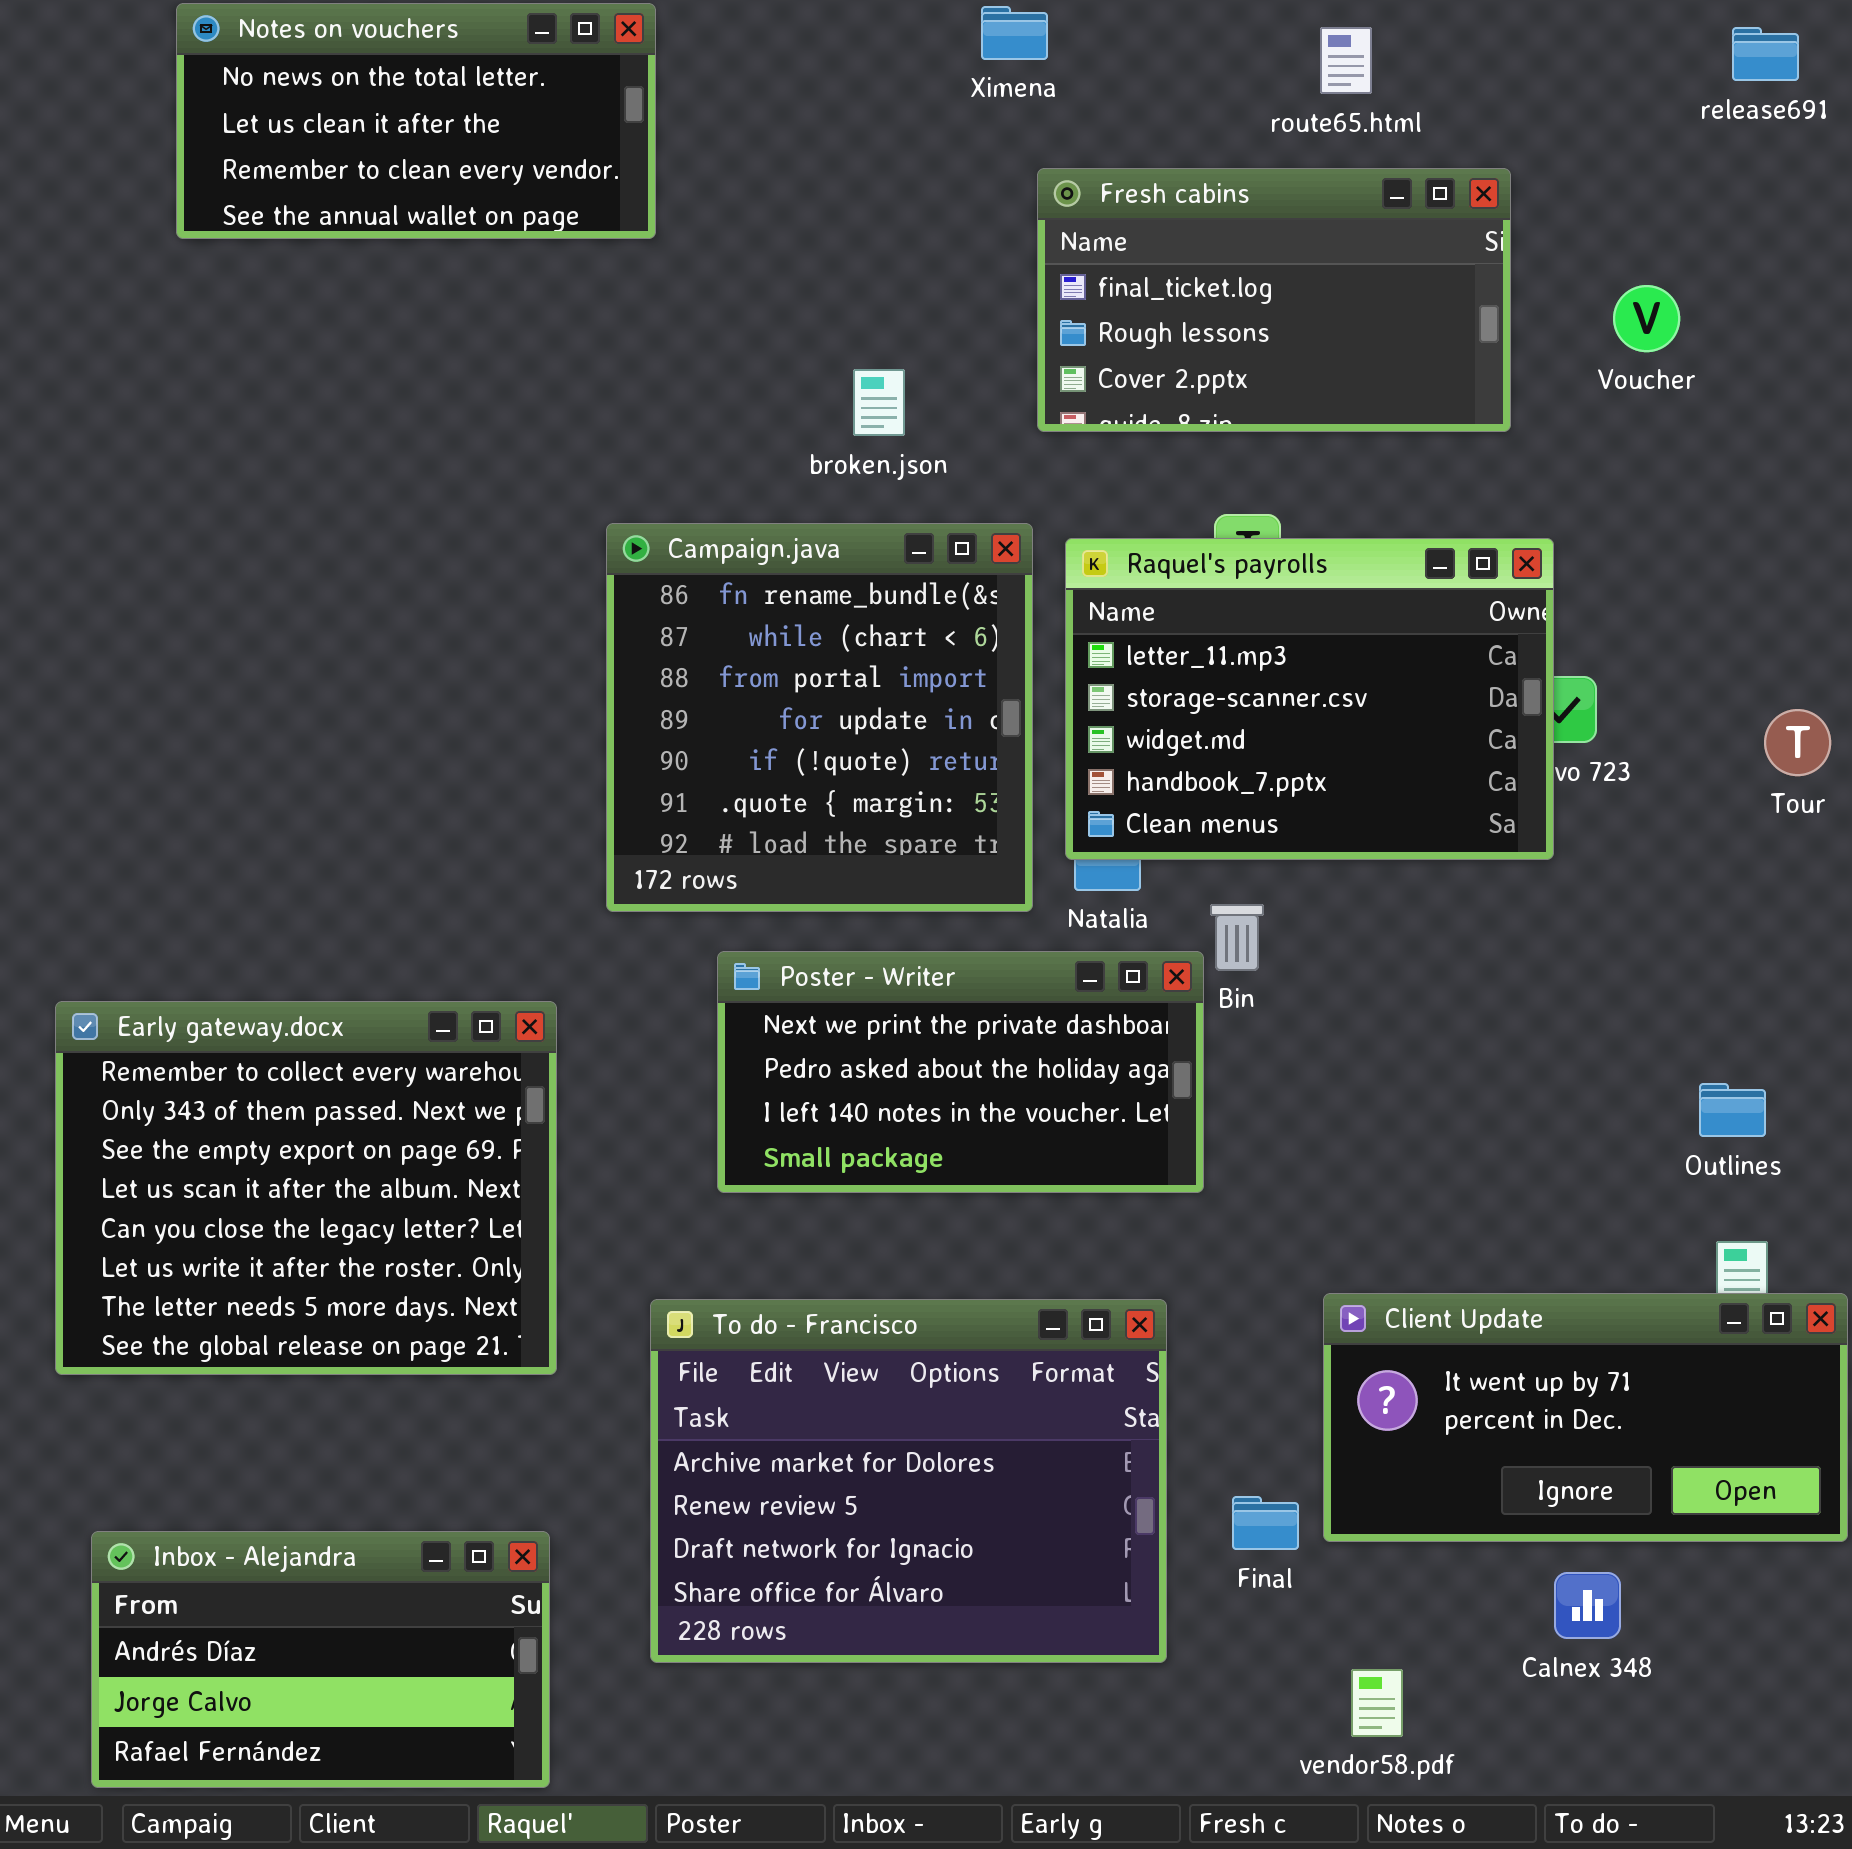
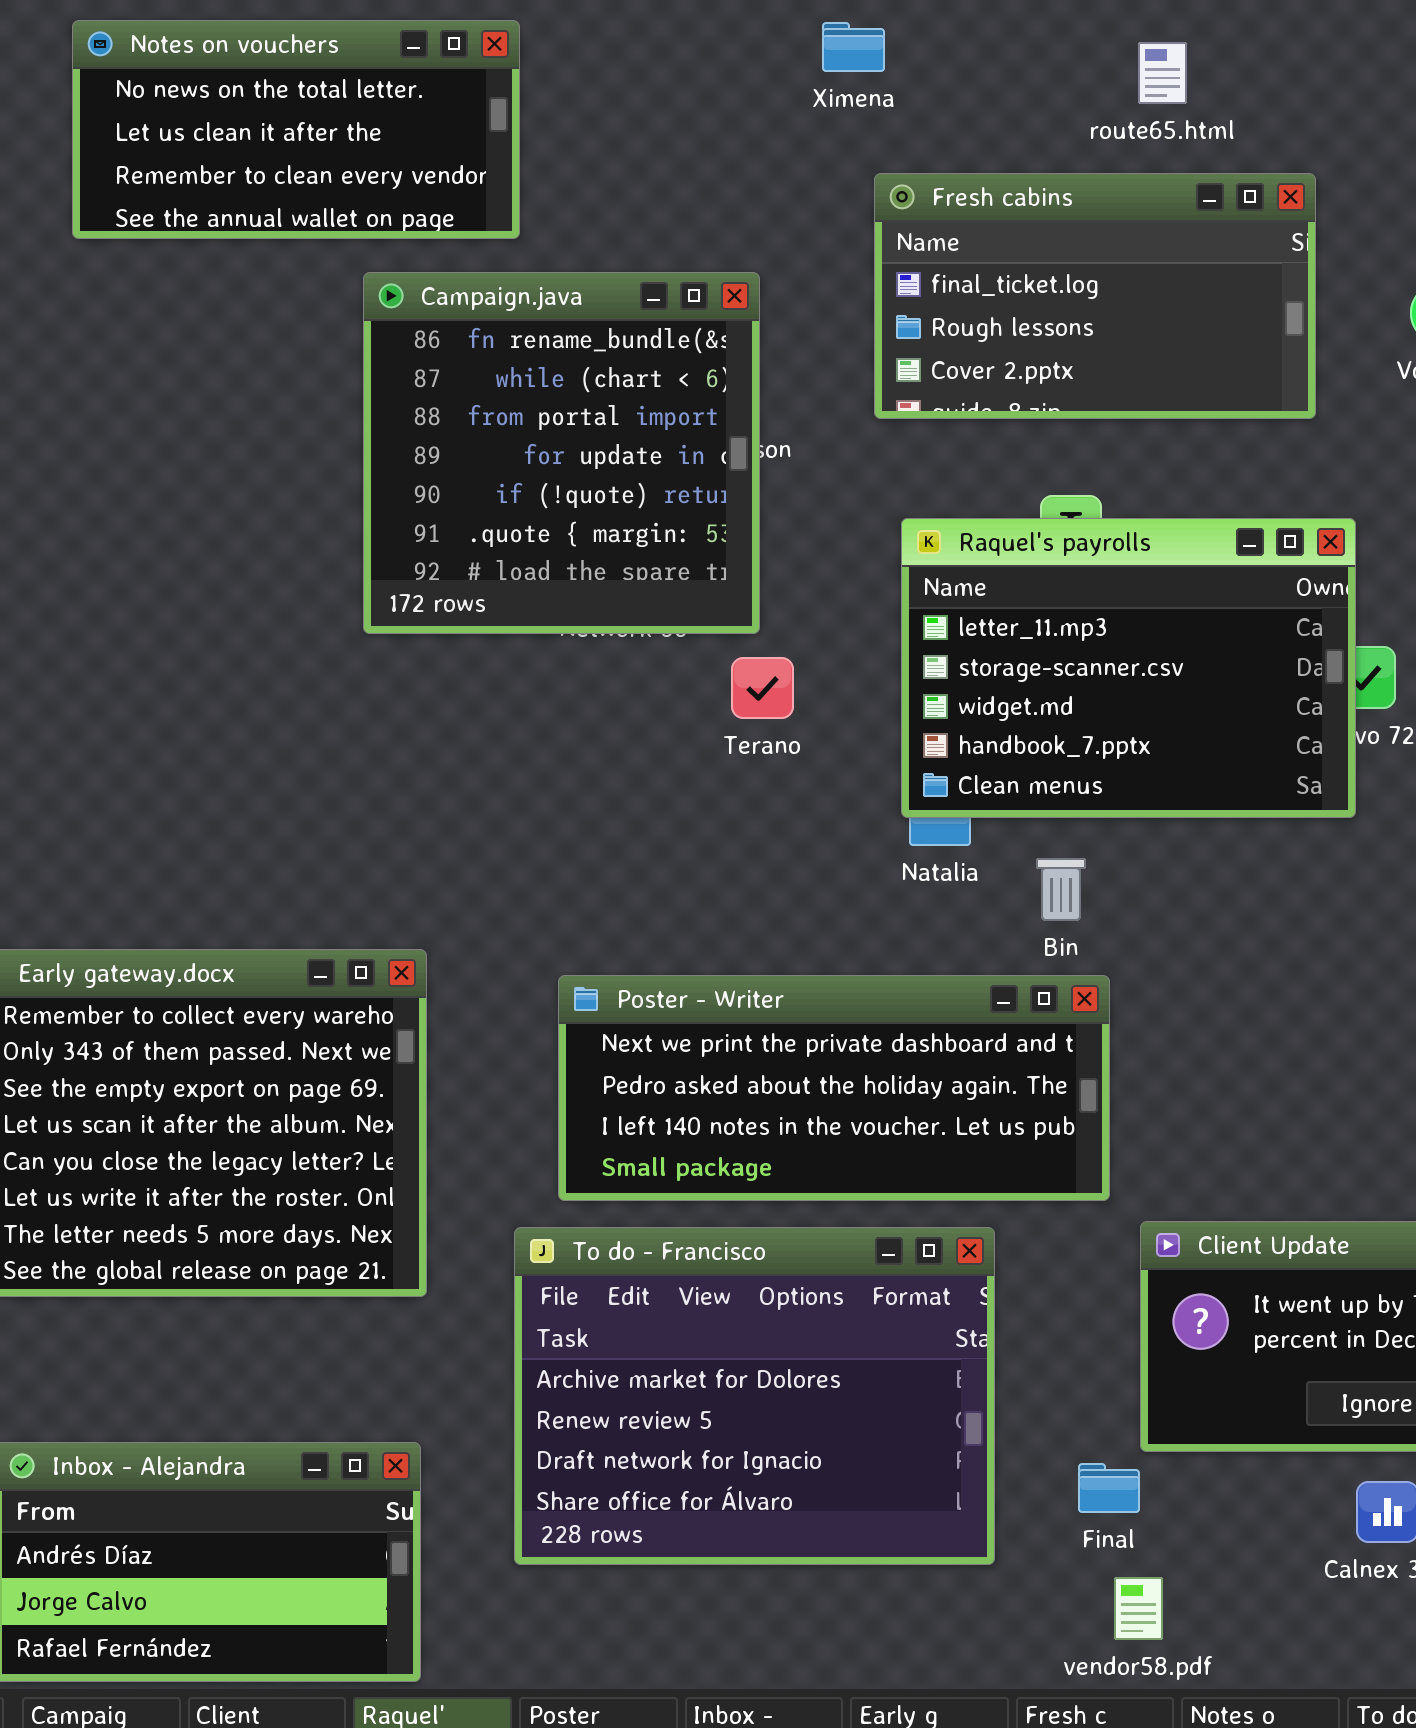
Campaign.java: [606,523,1033,912] -> [363,272,760,634], moved
Poster - Writer: [717,951,1204,1193] -> [558,975,1110,1201], moved, resized
Final: [1232,1496,1299,1550] -> [1078,1463,1140,1513], moved
vendor58.pdf: [1351,1669,1403,1737] -> [1114,1577,1163,1640], moved

